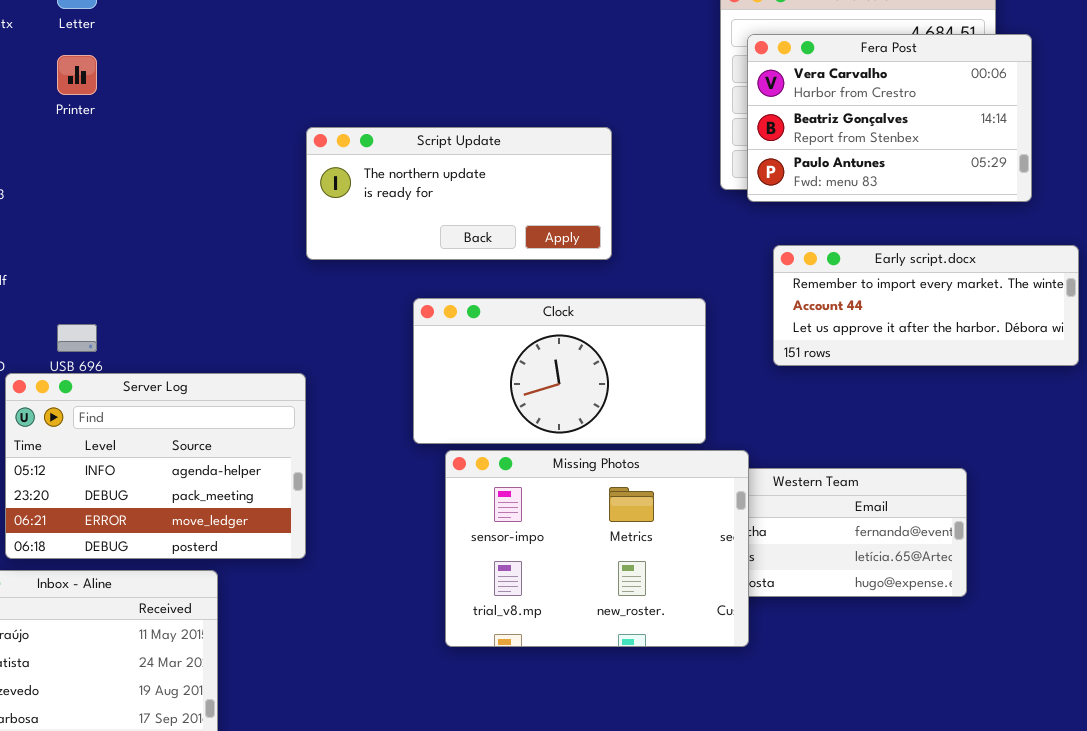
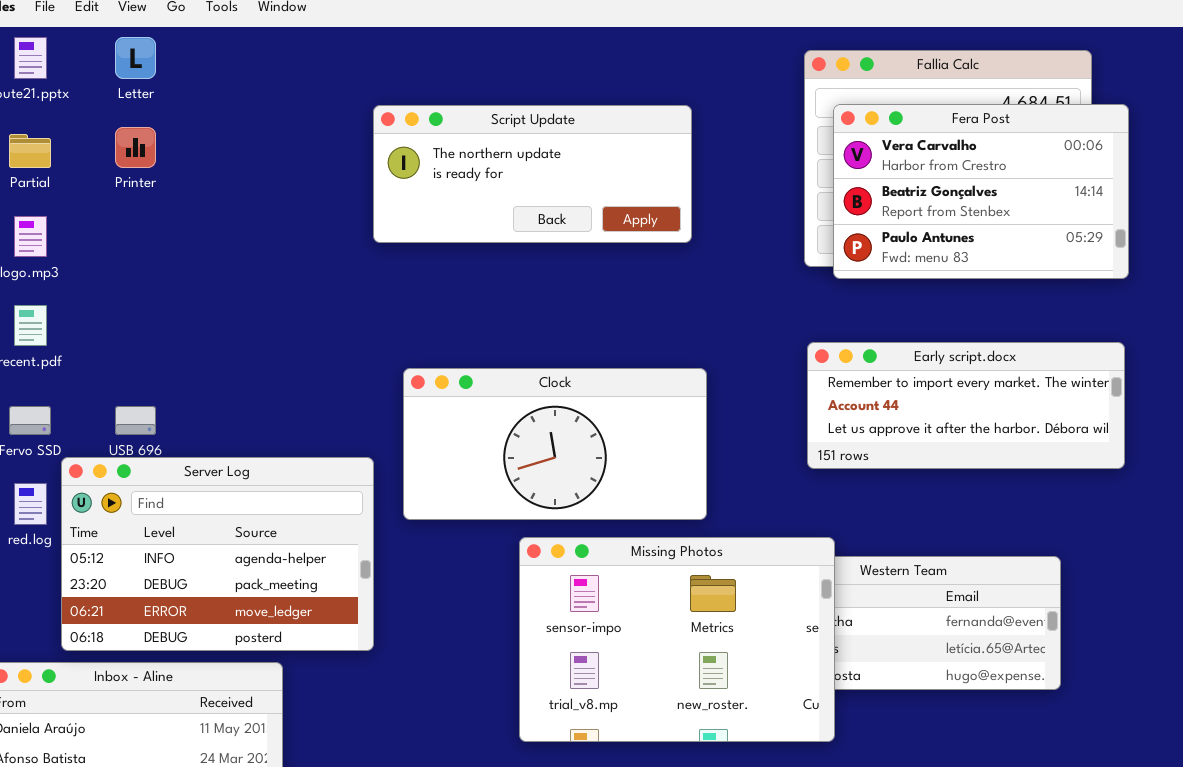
Script Update: [306,127,612,260] -> [373,105,692,243], moved
Early script.docx: [773,245,1079,366] -> [807,342,1125,469], moved
Clock: [413,298,706,444] -> [403,368,707,520], moved

